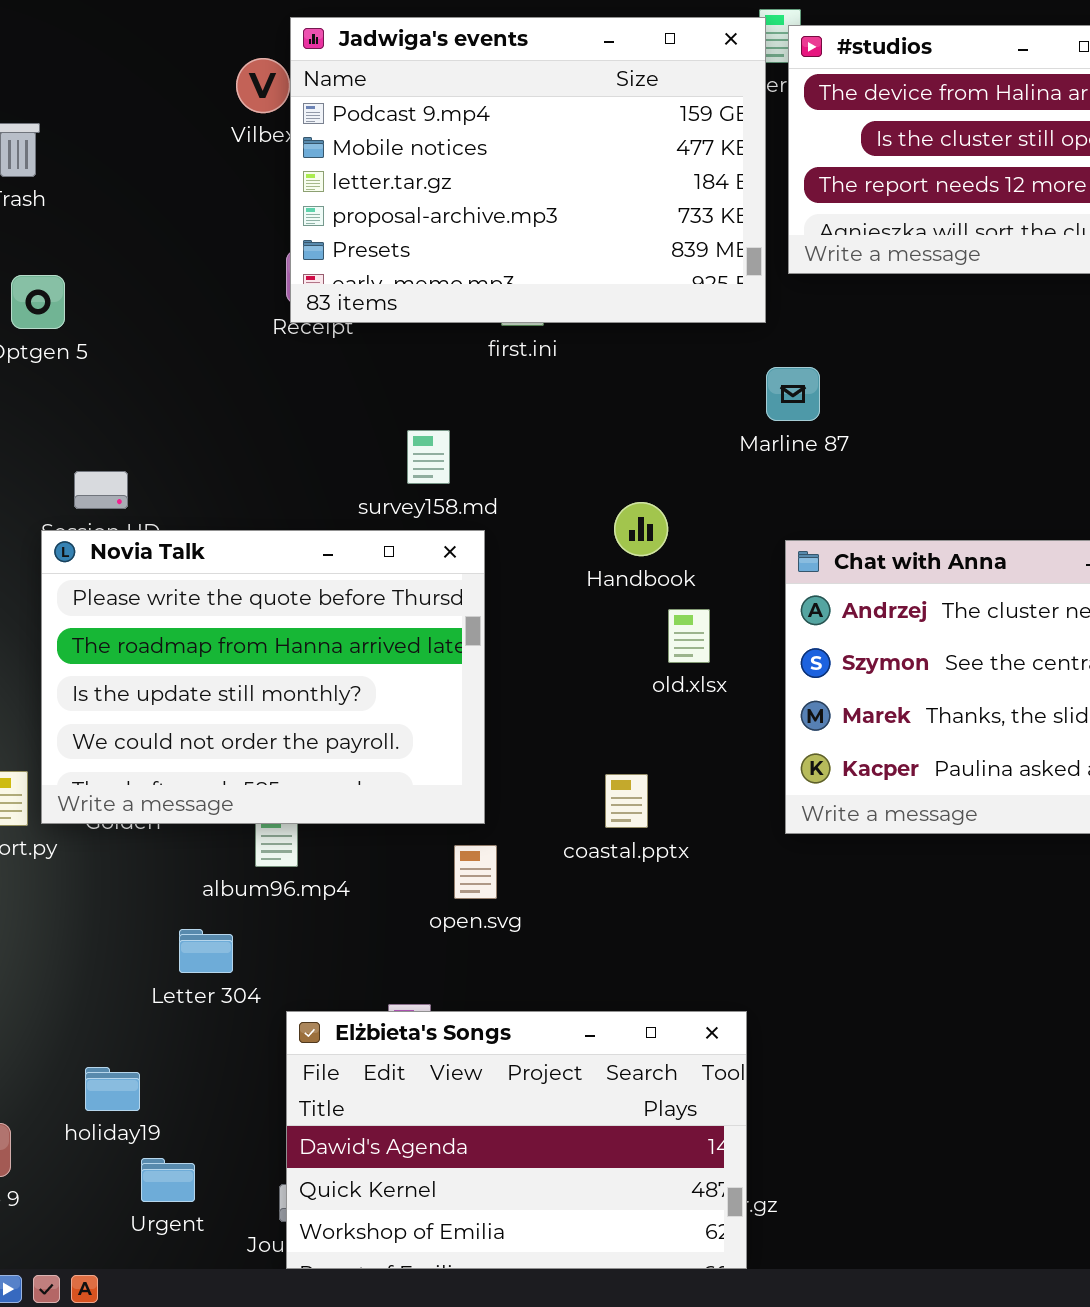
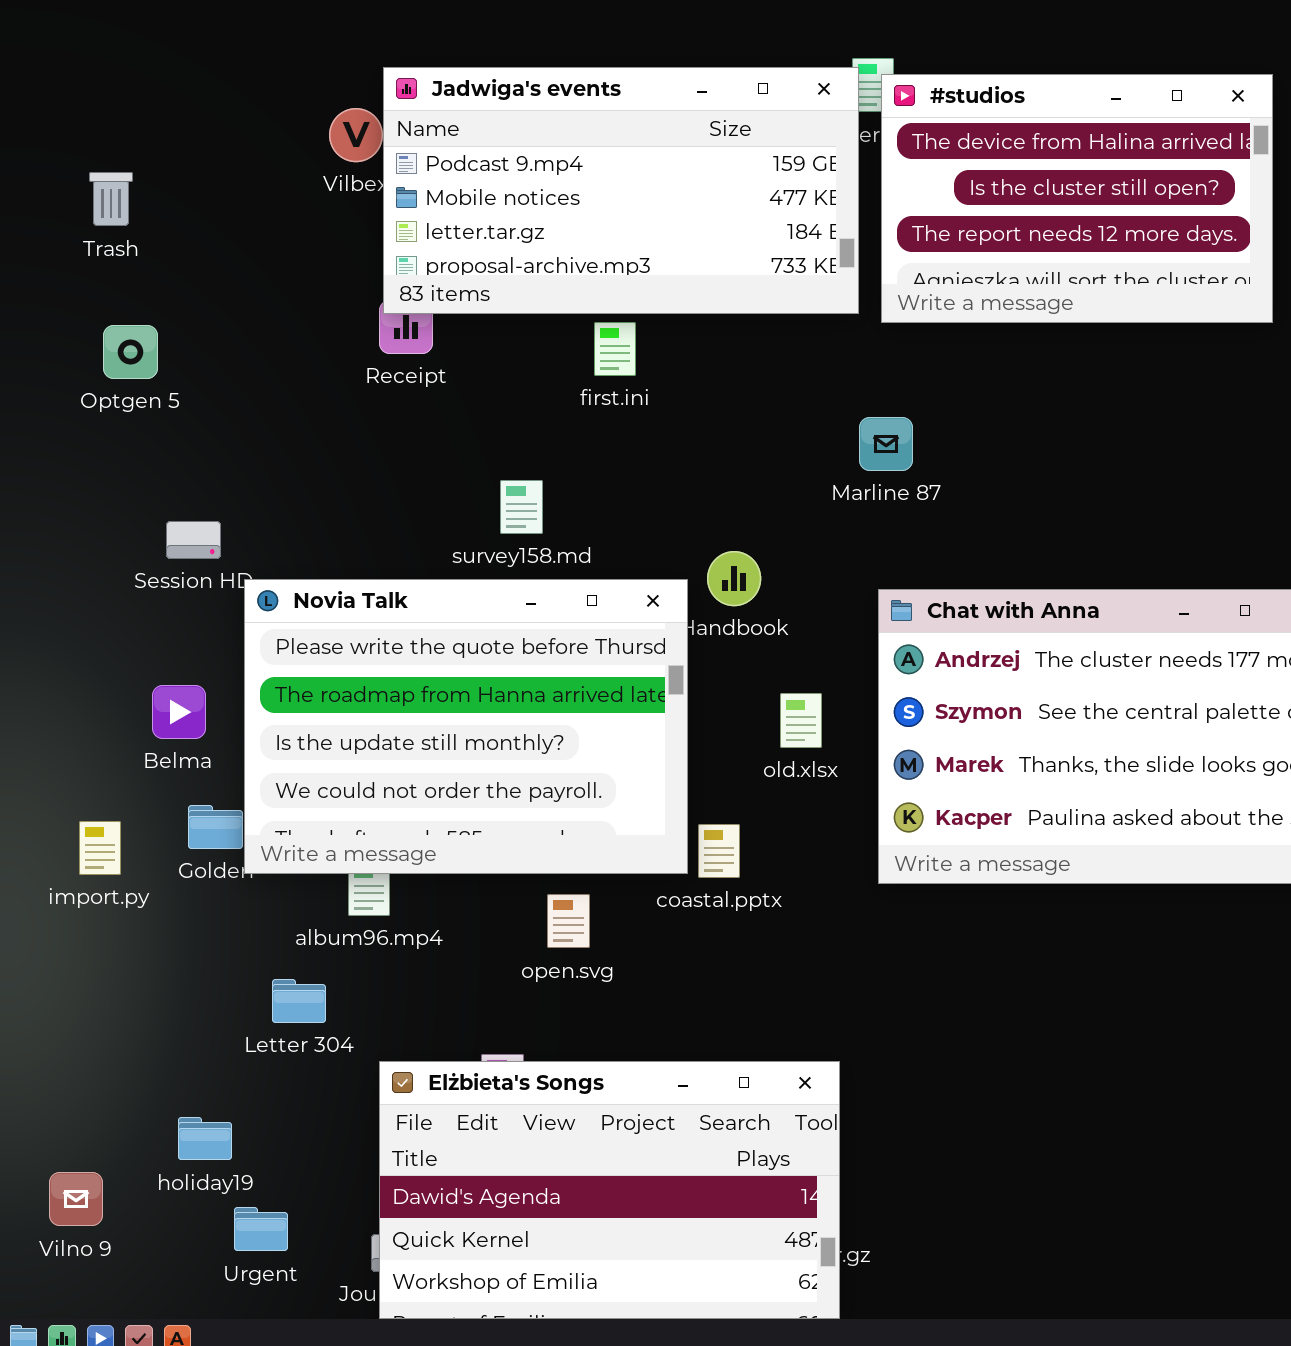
Jadwiga's events: [290,17,766,323] -> [383,67,859,314], resized
Novia Talk: [41,530,485,824] -> [244,579,688,874], moved
old.xlsx: [668,609,710,663] -> [780,693,822,748], moved

